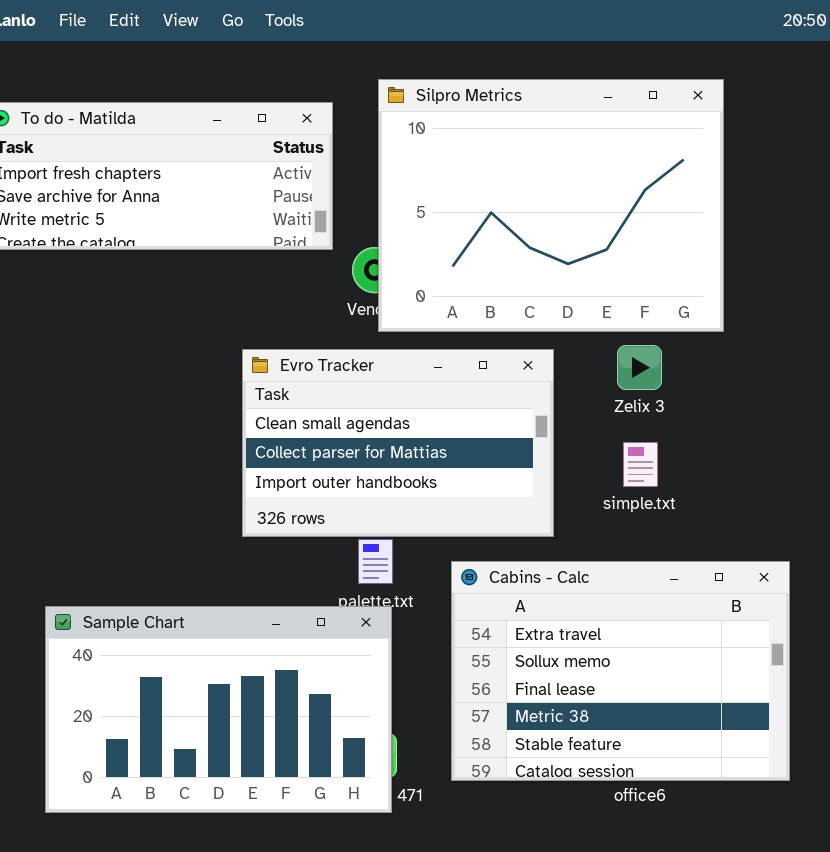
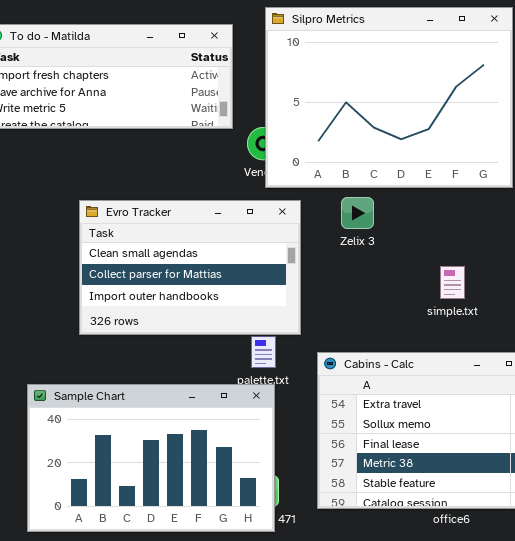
Zelix 3: [617,345,662,390] -> [341,197,374,229], moved
Evro Tracker: [242,349,554,537] -> [79,200,301,335], moved

